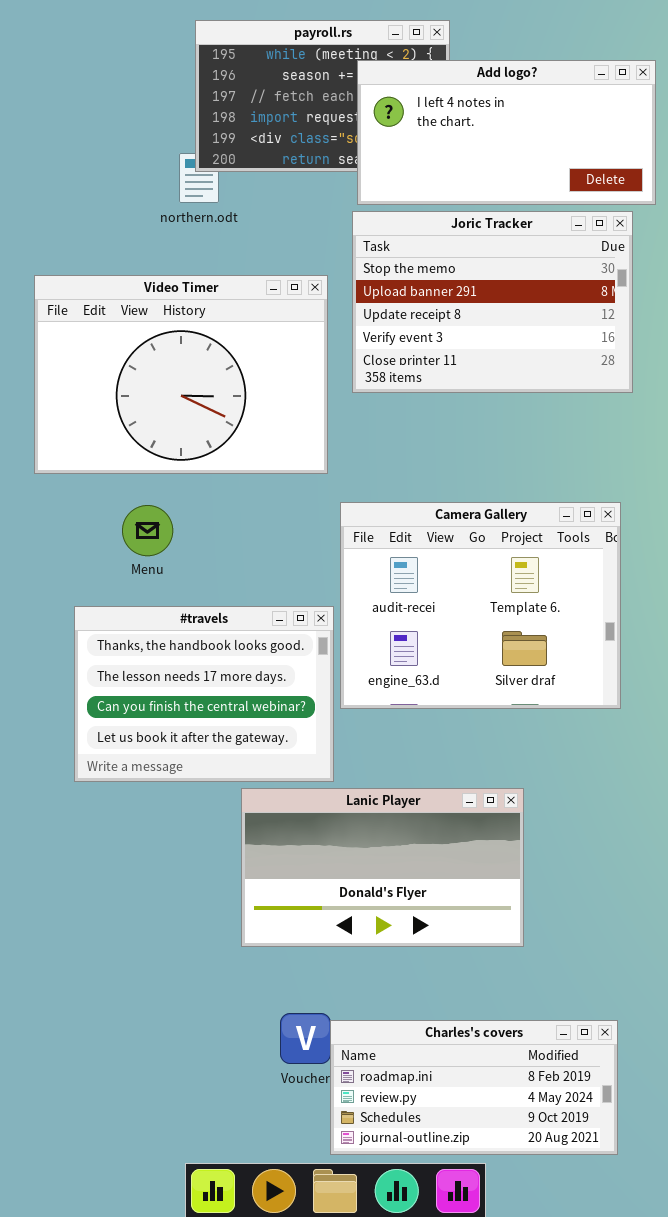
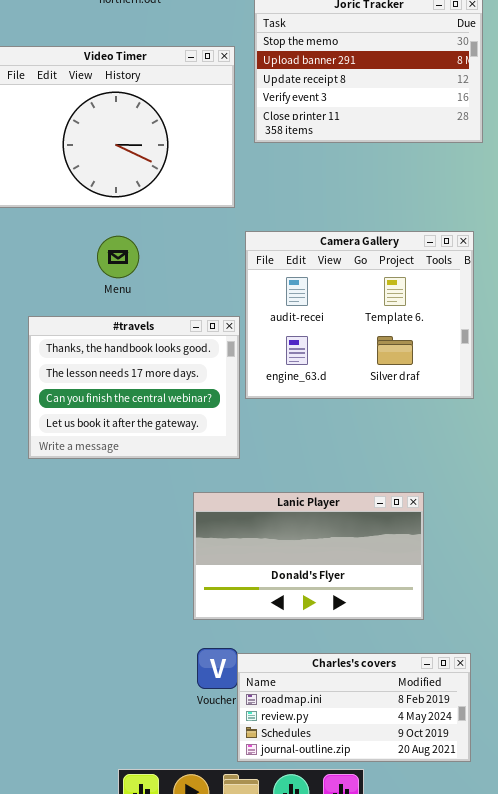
Menu: [122,505,173,556] -> [97,236,139,278], moved
Lanic Player: [241,788,524,947] -> [193,492,424,620], moved

